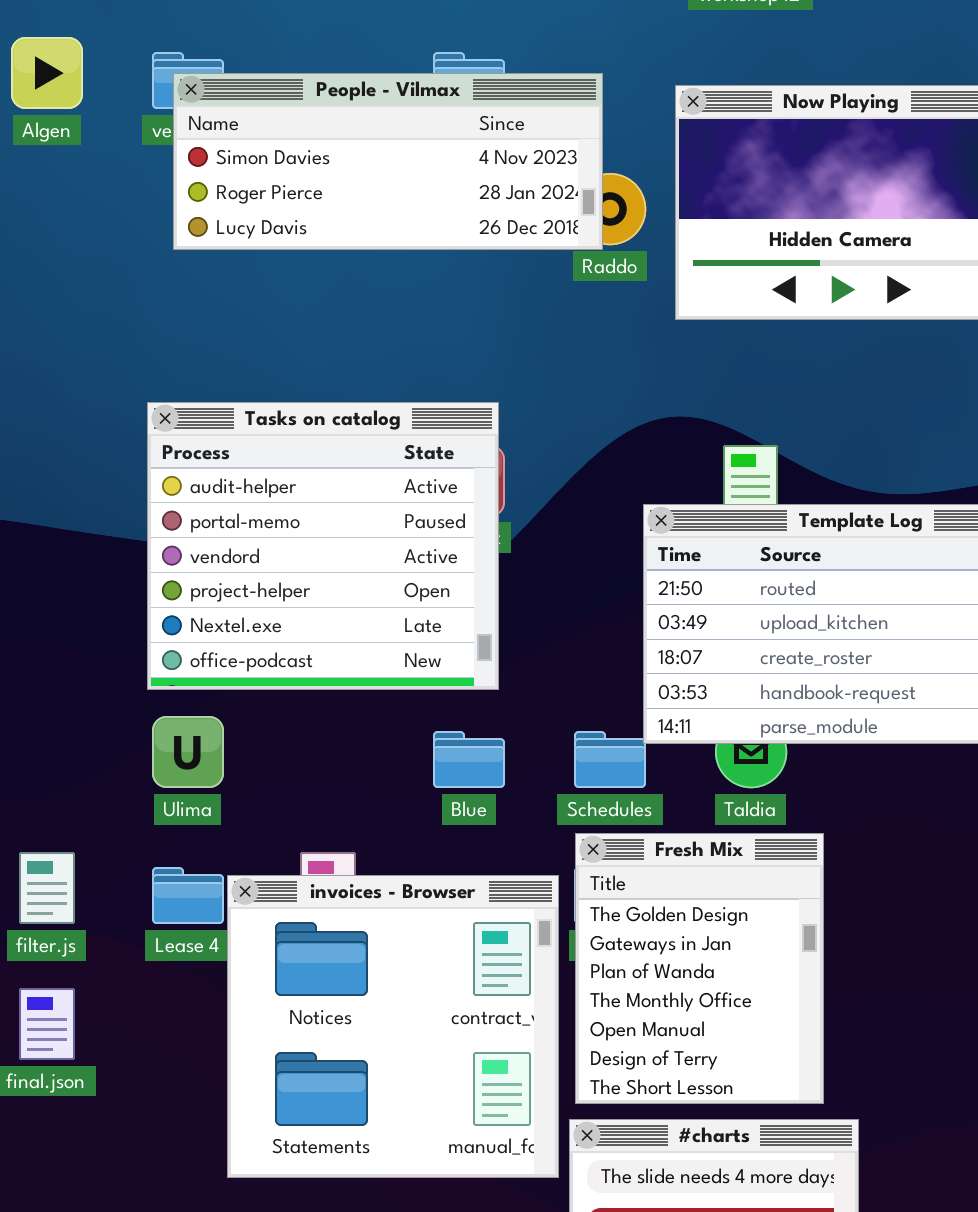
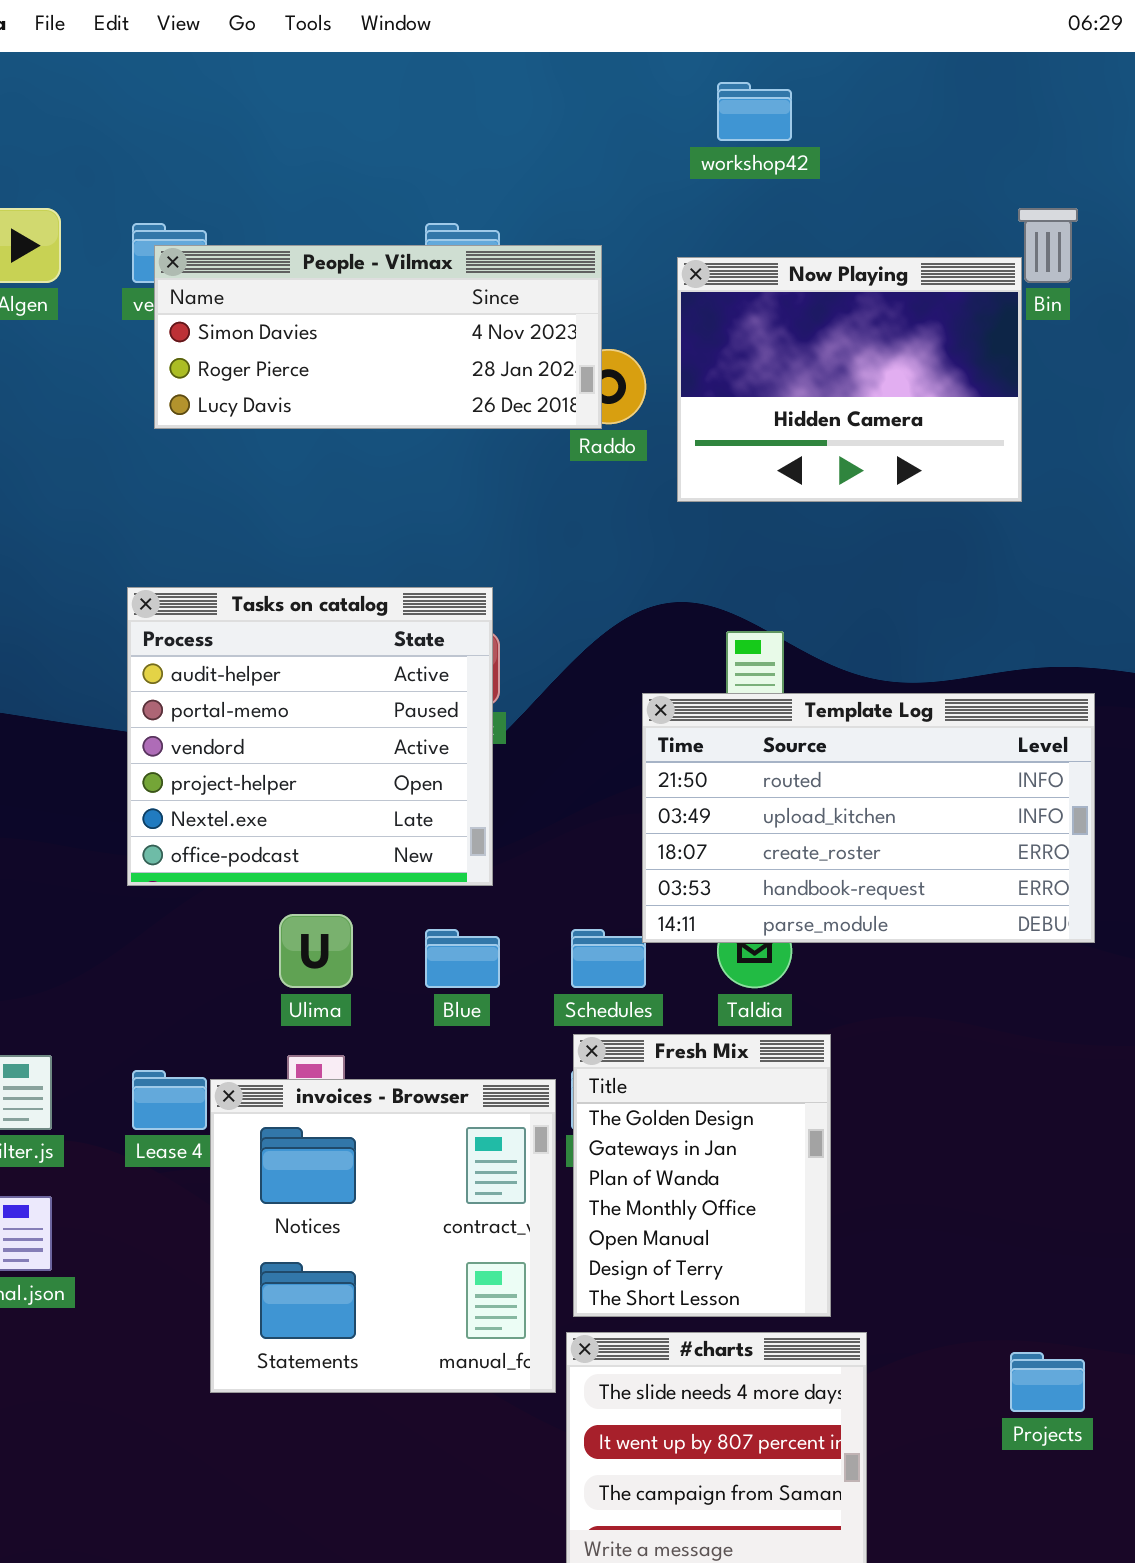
Ulima: [152,716,224,788] -> [279,914,353,988], moved

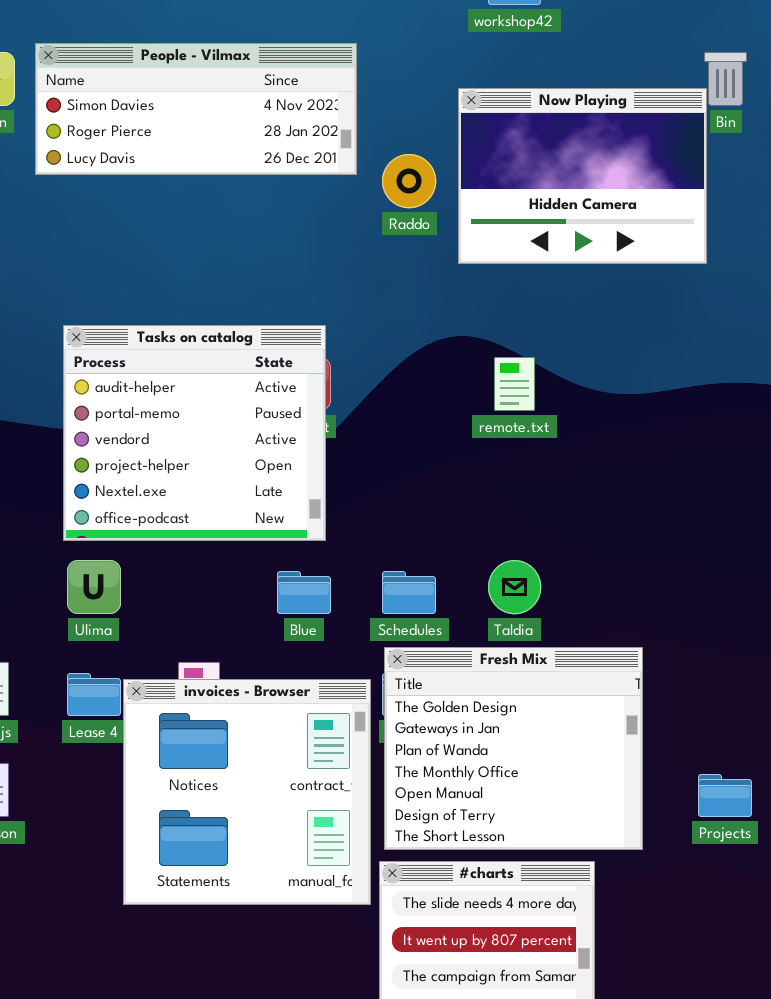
People - Vilmax: [154,245,602,429] -> [35,43,357,175], moved
Template Log: [642,693,1095,943] -> none, closed
Ulima: [279,914,353,988] -> [67,560,121,614], moved
Fresh Mix: [573,1034,831,1317] -> [384,647,643,850], resized
Projects: [1010,1352,1085,1412] -> [698,774,752,817], moved

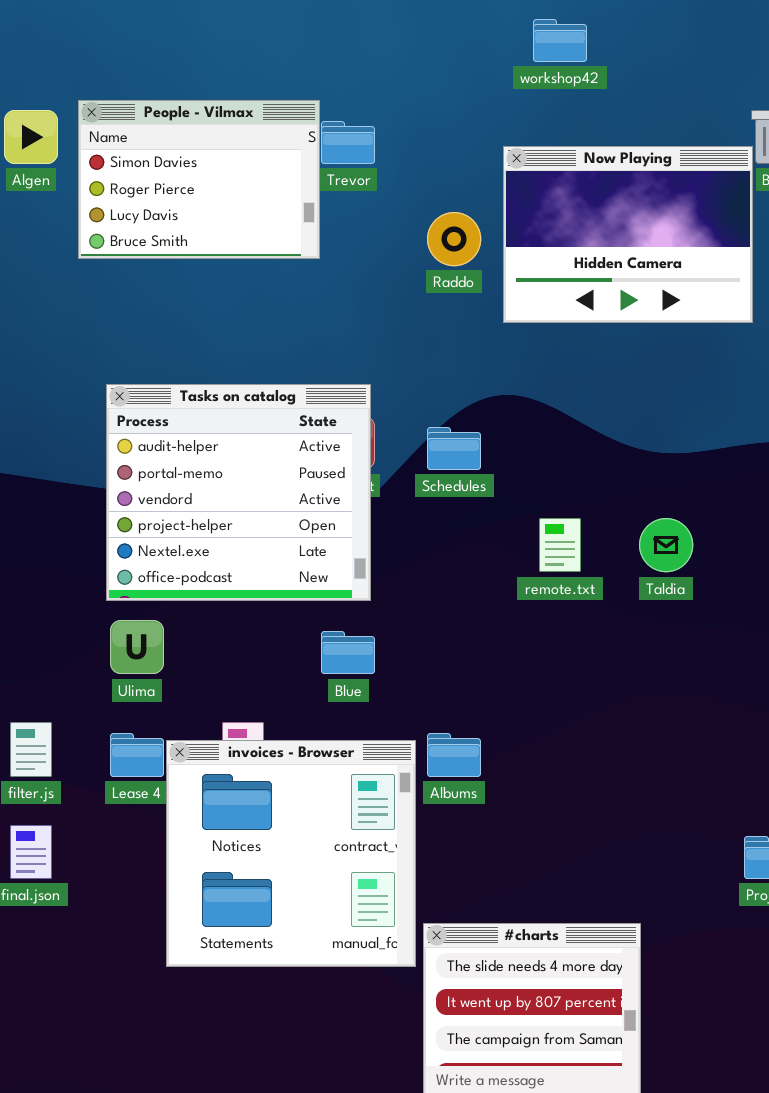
People - Vilmax: [35,43,357,175] -> [78,100,320,259], resized
remote.txt: [494,357,535,411] -> [539,518,581,572], moved
Taldia: [488,560,541,614] -> [639,518,693,572], moved
Schedules: [382,571,436,614] -> [427,427,481,470], moved
Fresh Mix: [384,647,643,850] -> none, closed

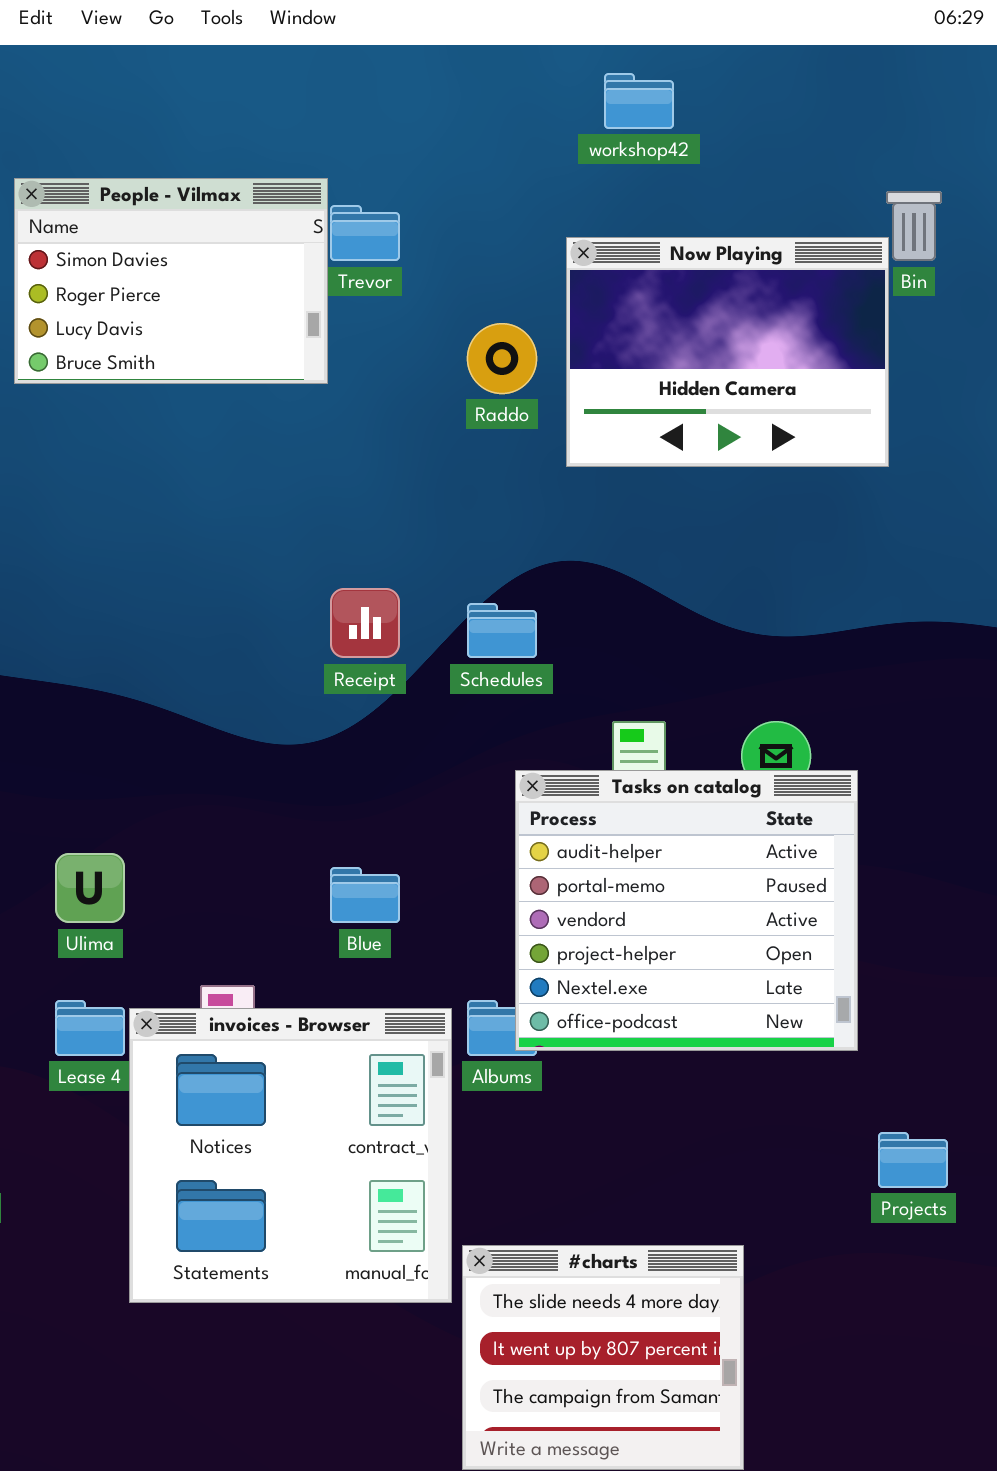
Tasks on catalog: [106,384,371,601] -> [515,770,858,1051], moved

